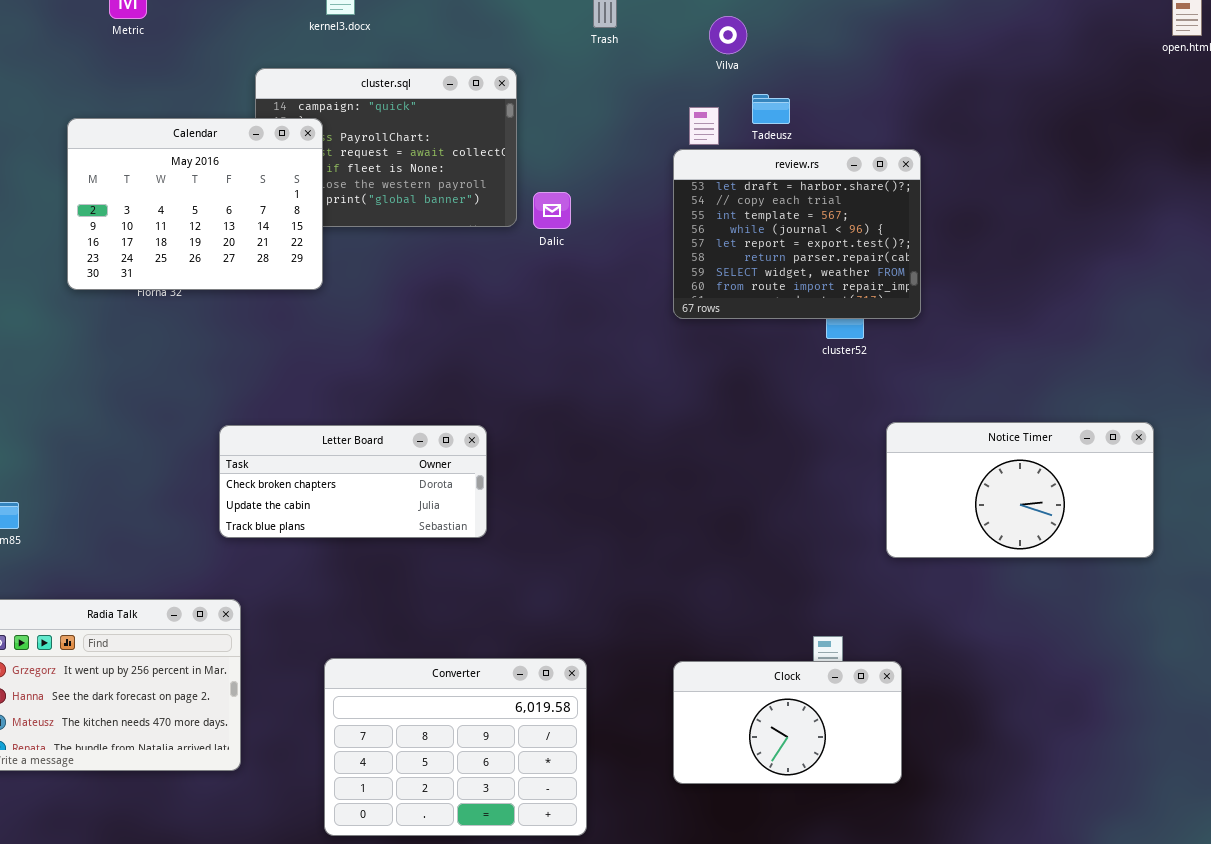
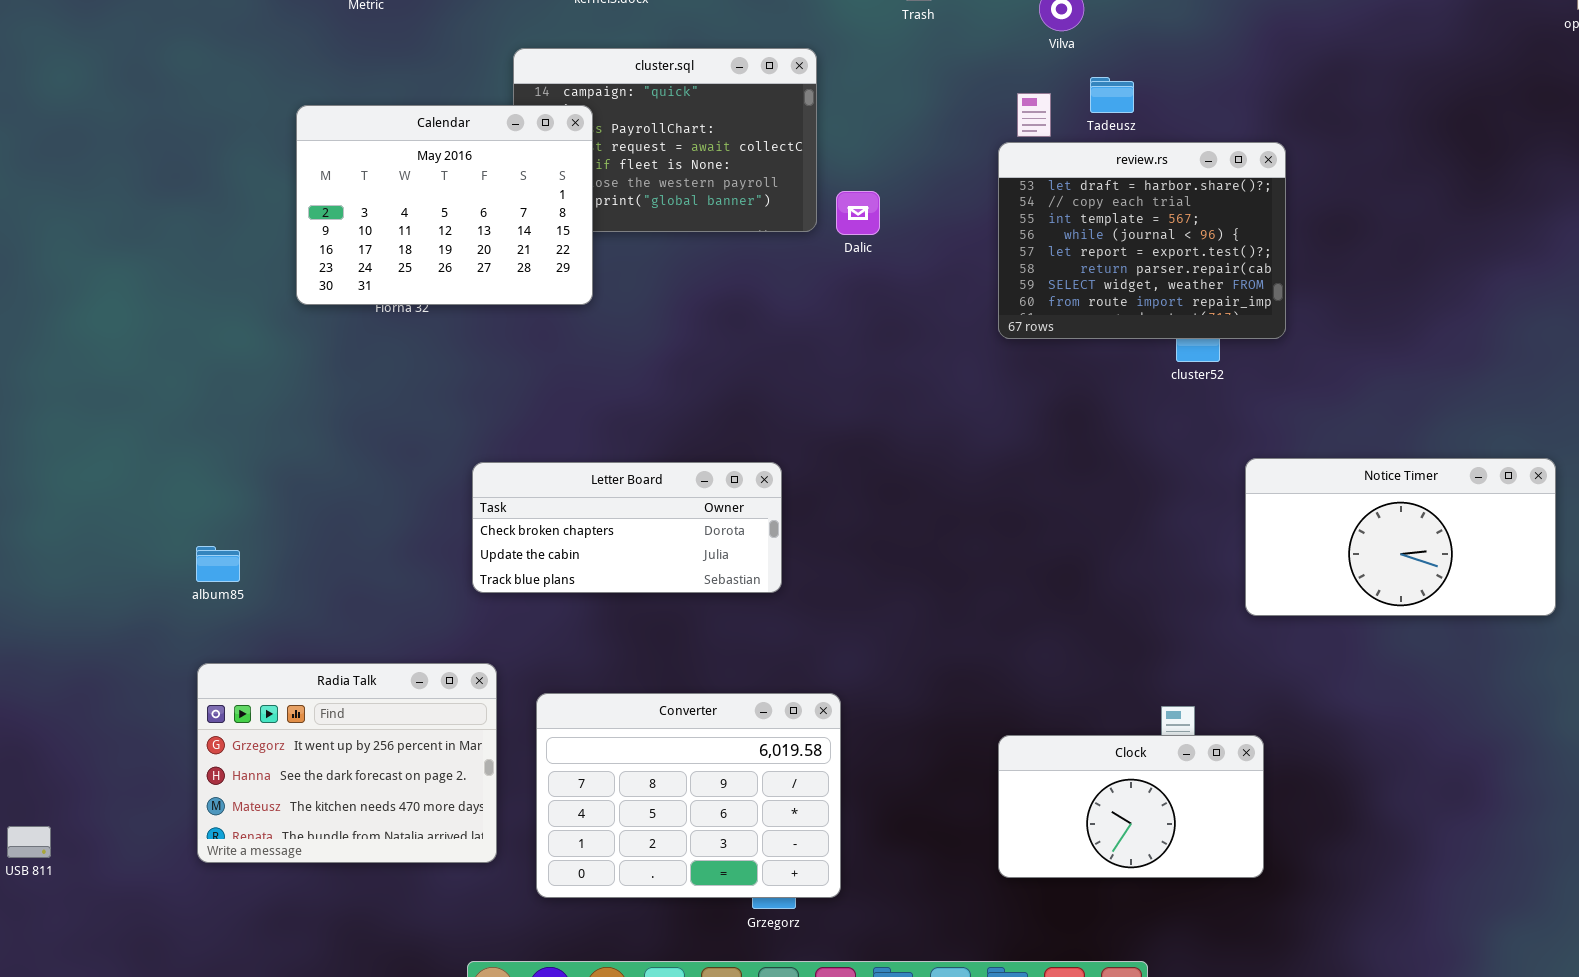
Converter: [324,658,587,836] -> [536,693,841,898], moved

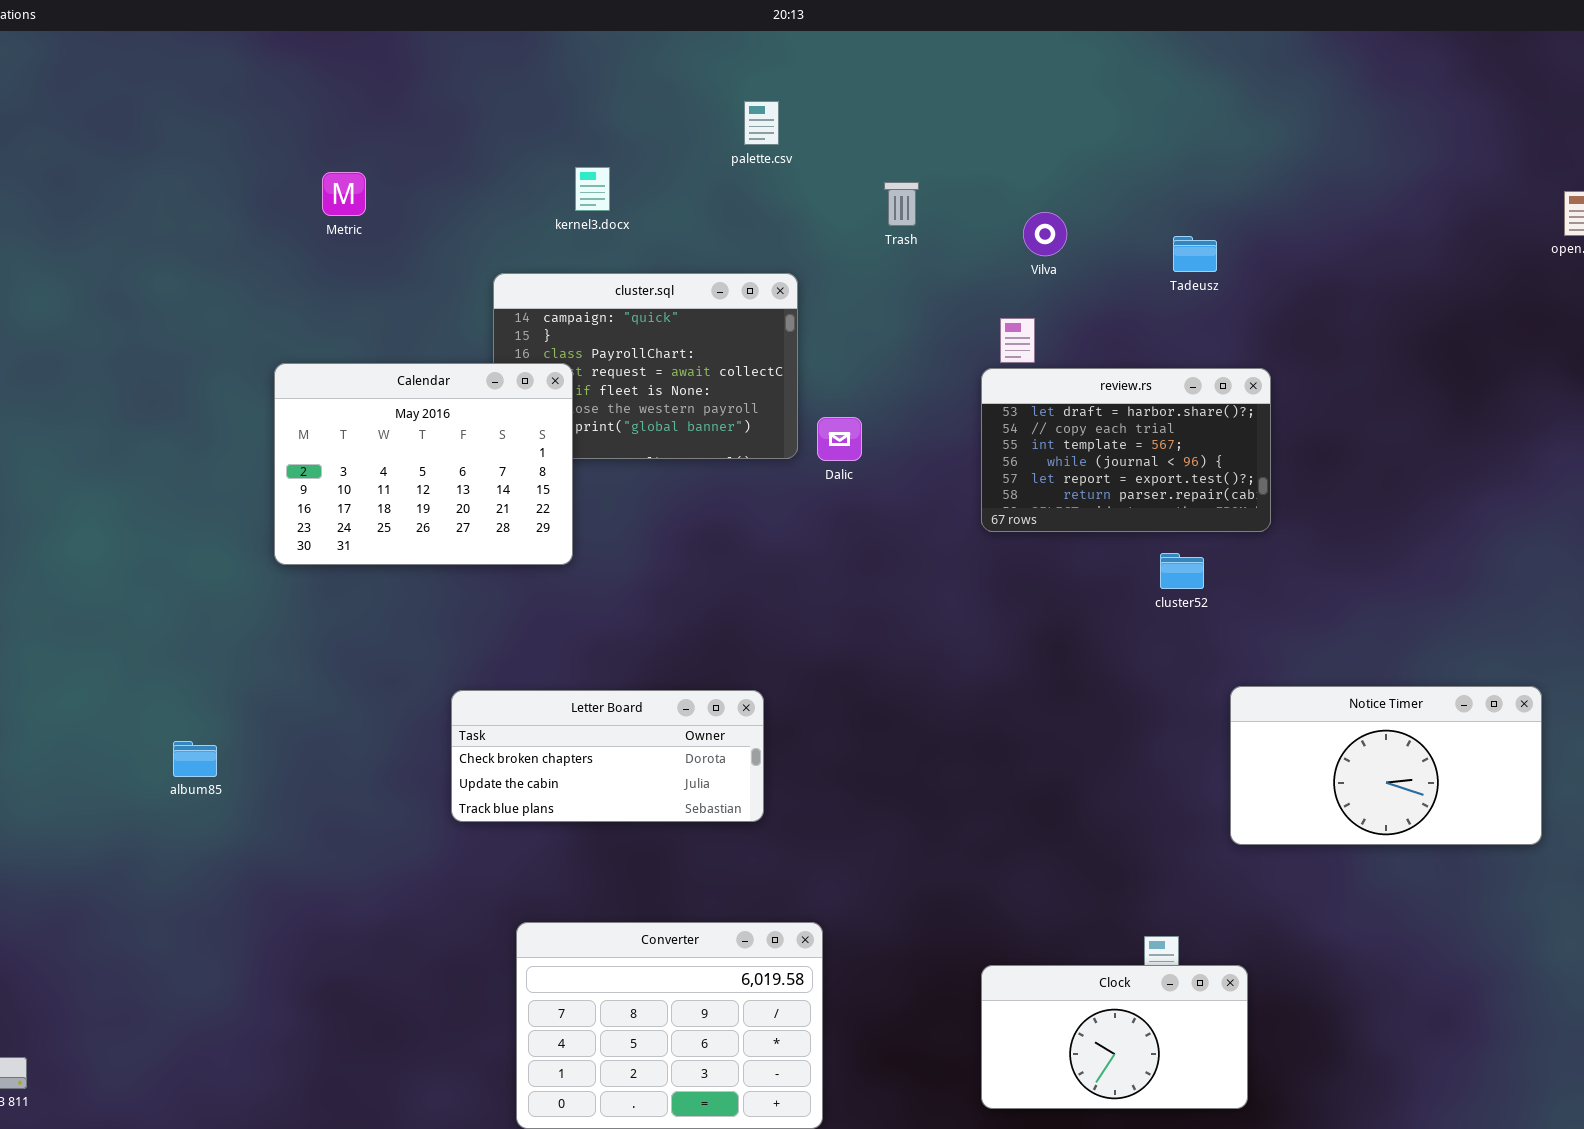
Tadeusz: [1090,77,1134,113] -> [1173,236,1217,272], moved
Calendar: [296,105,593,305] -> [274,363,573,565], moved
review.rs: [998,142,1286,339] -> [981,368,1271,532], resized
album85: [196,546,240,582] -> [173,741,217,777], moved
Radia Talk: [197,663,497,863] -> none, closed

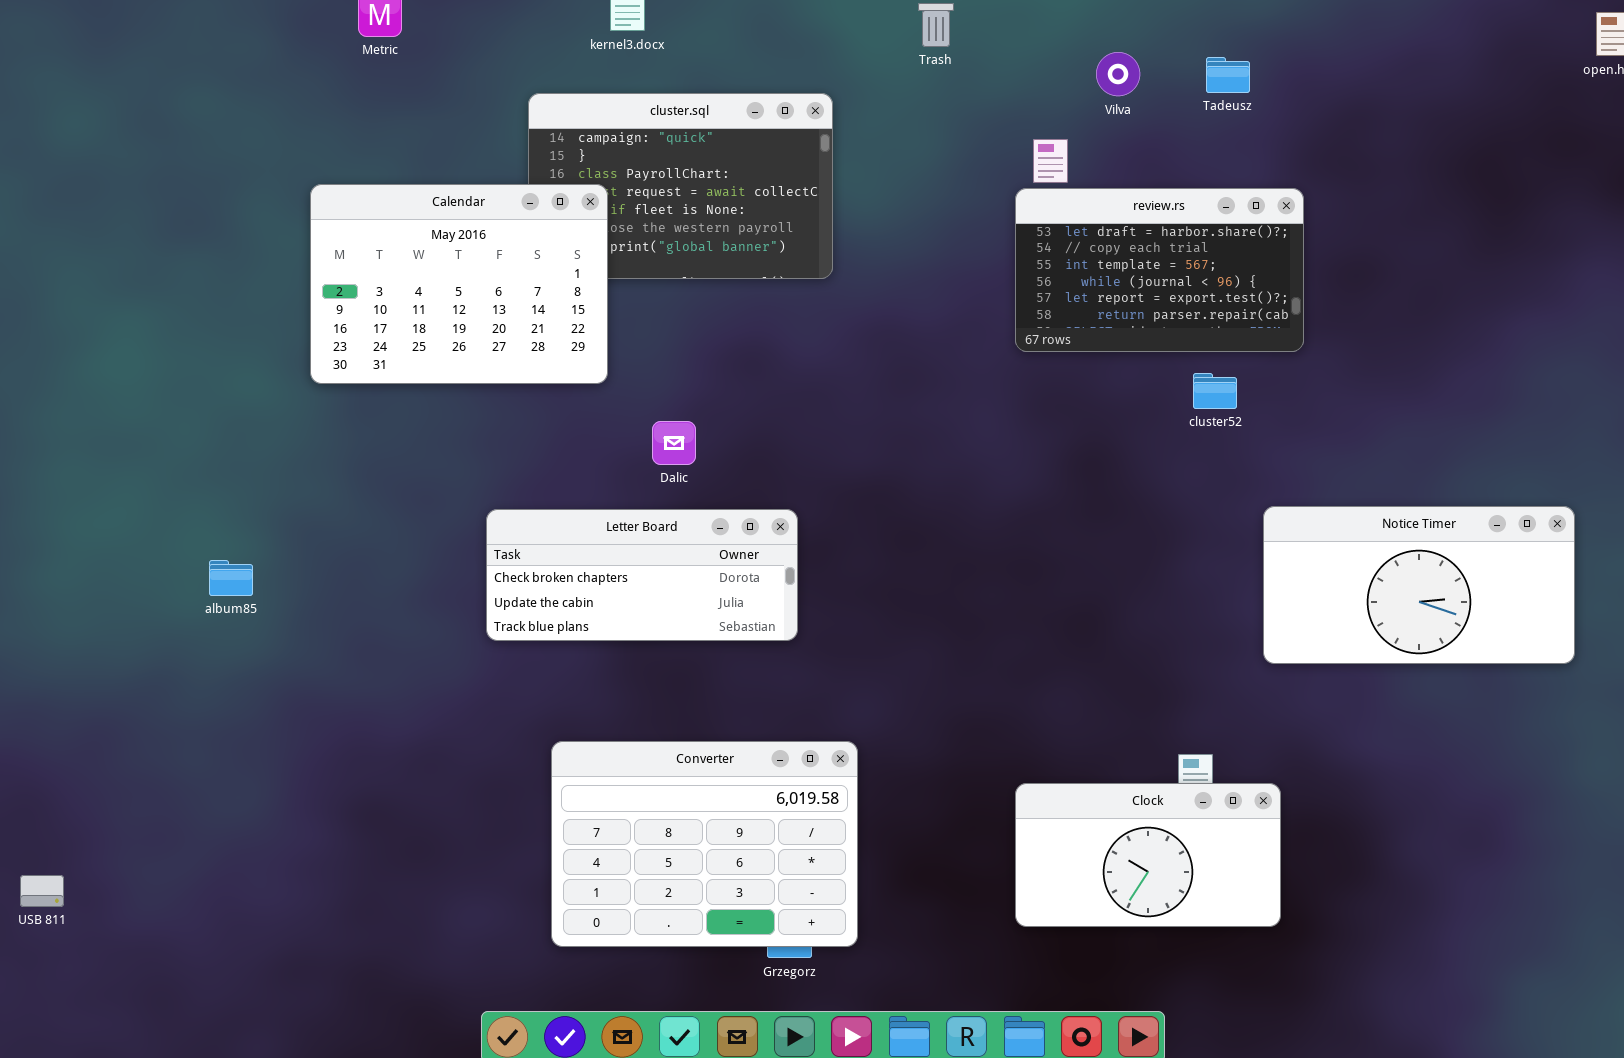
Vilva: [1023,212,1067,256] -> [1096,52,1140,96], moved
Dalic: [817,417,862,461] -> [652,421,696,465], moved

